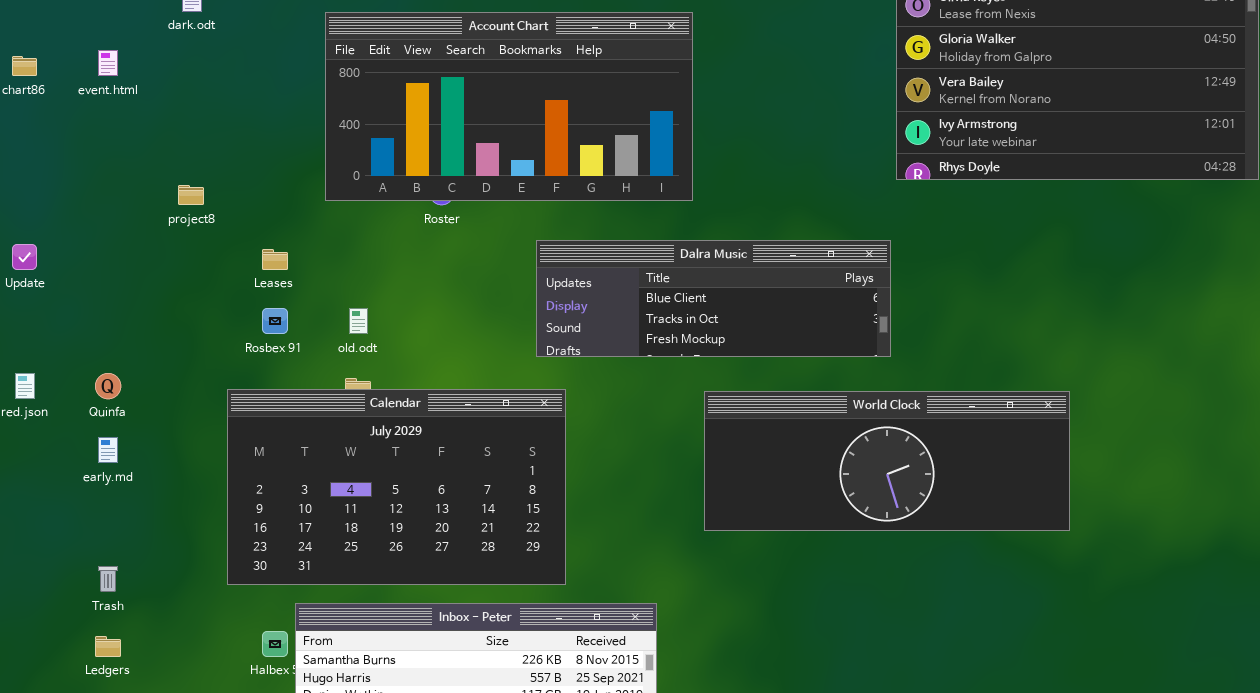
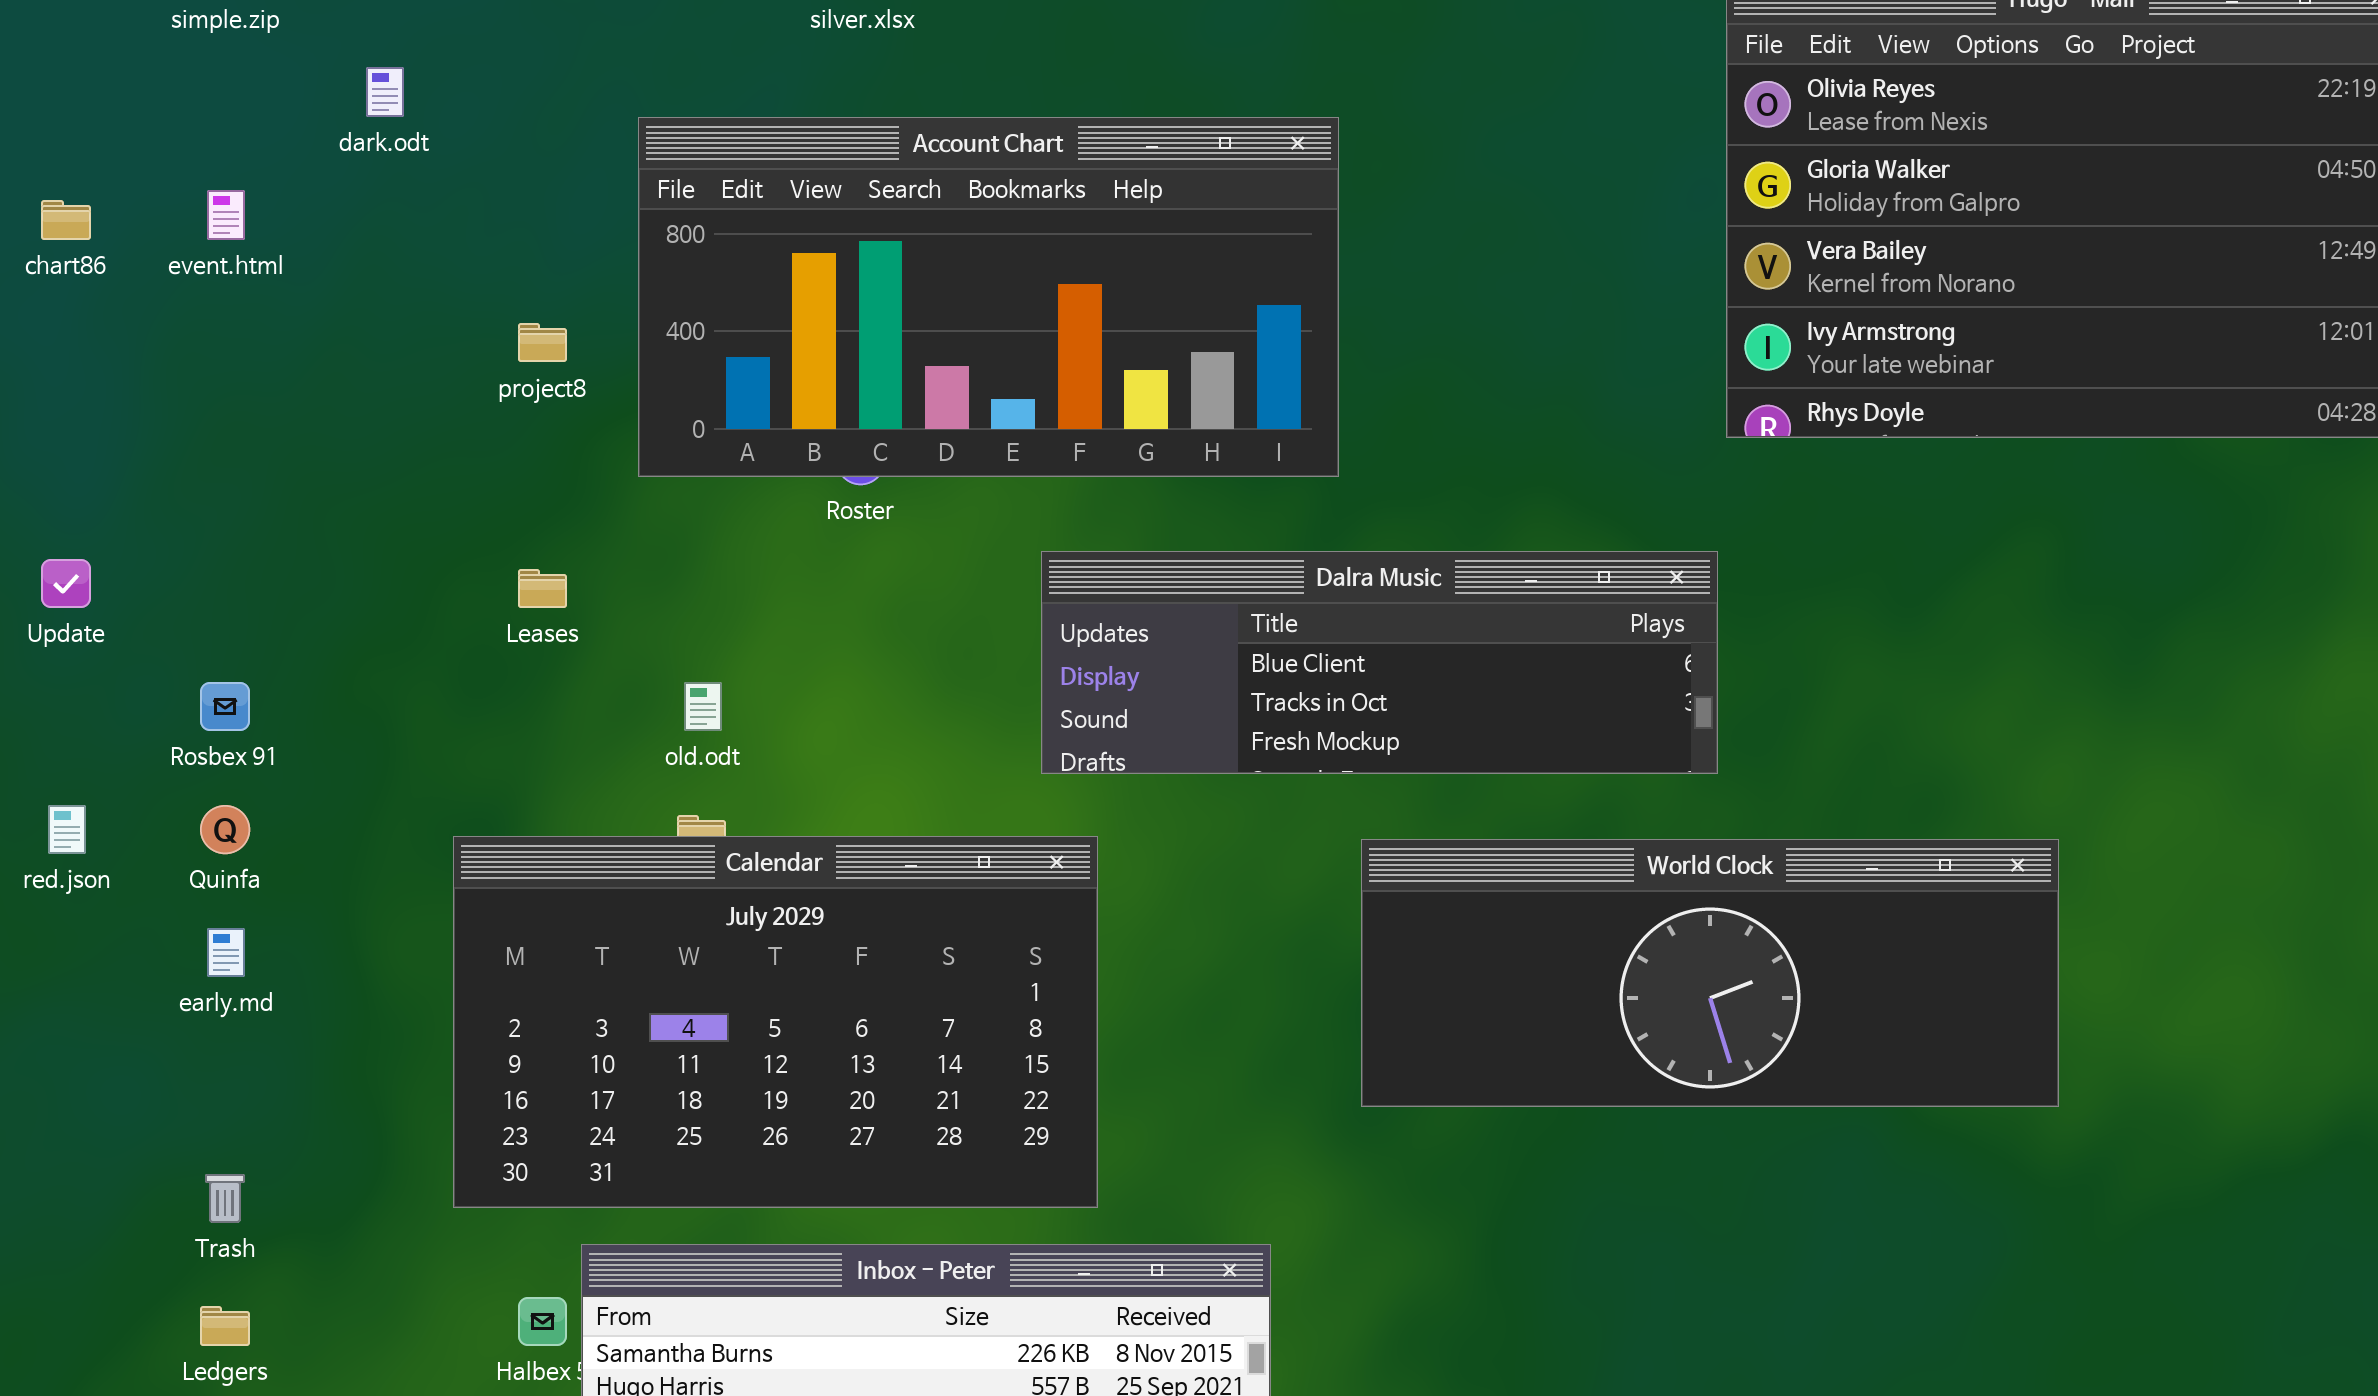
project8: [178,185,204,205] -> [518,323,567,362], moved
Rosbex 91: [262,308,288,334] -> [200,682,250,731], moved

